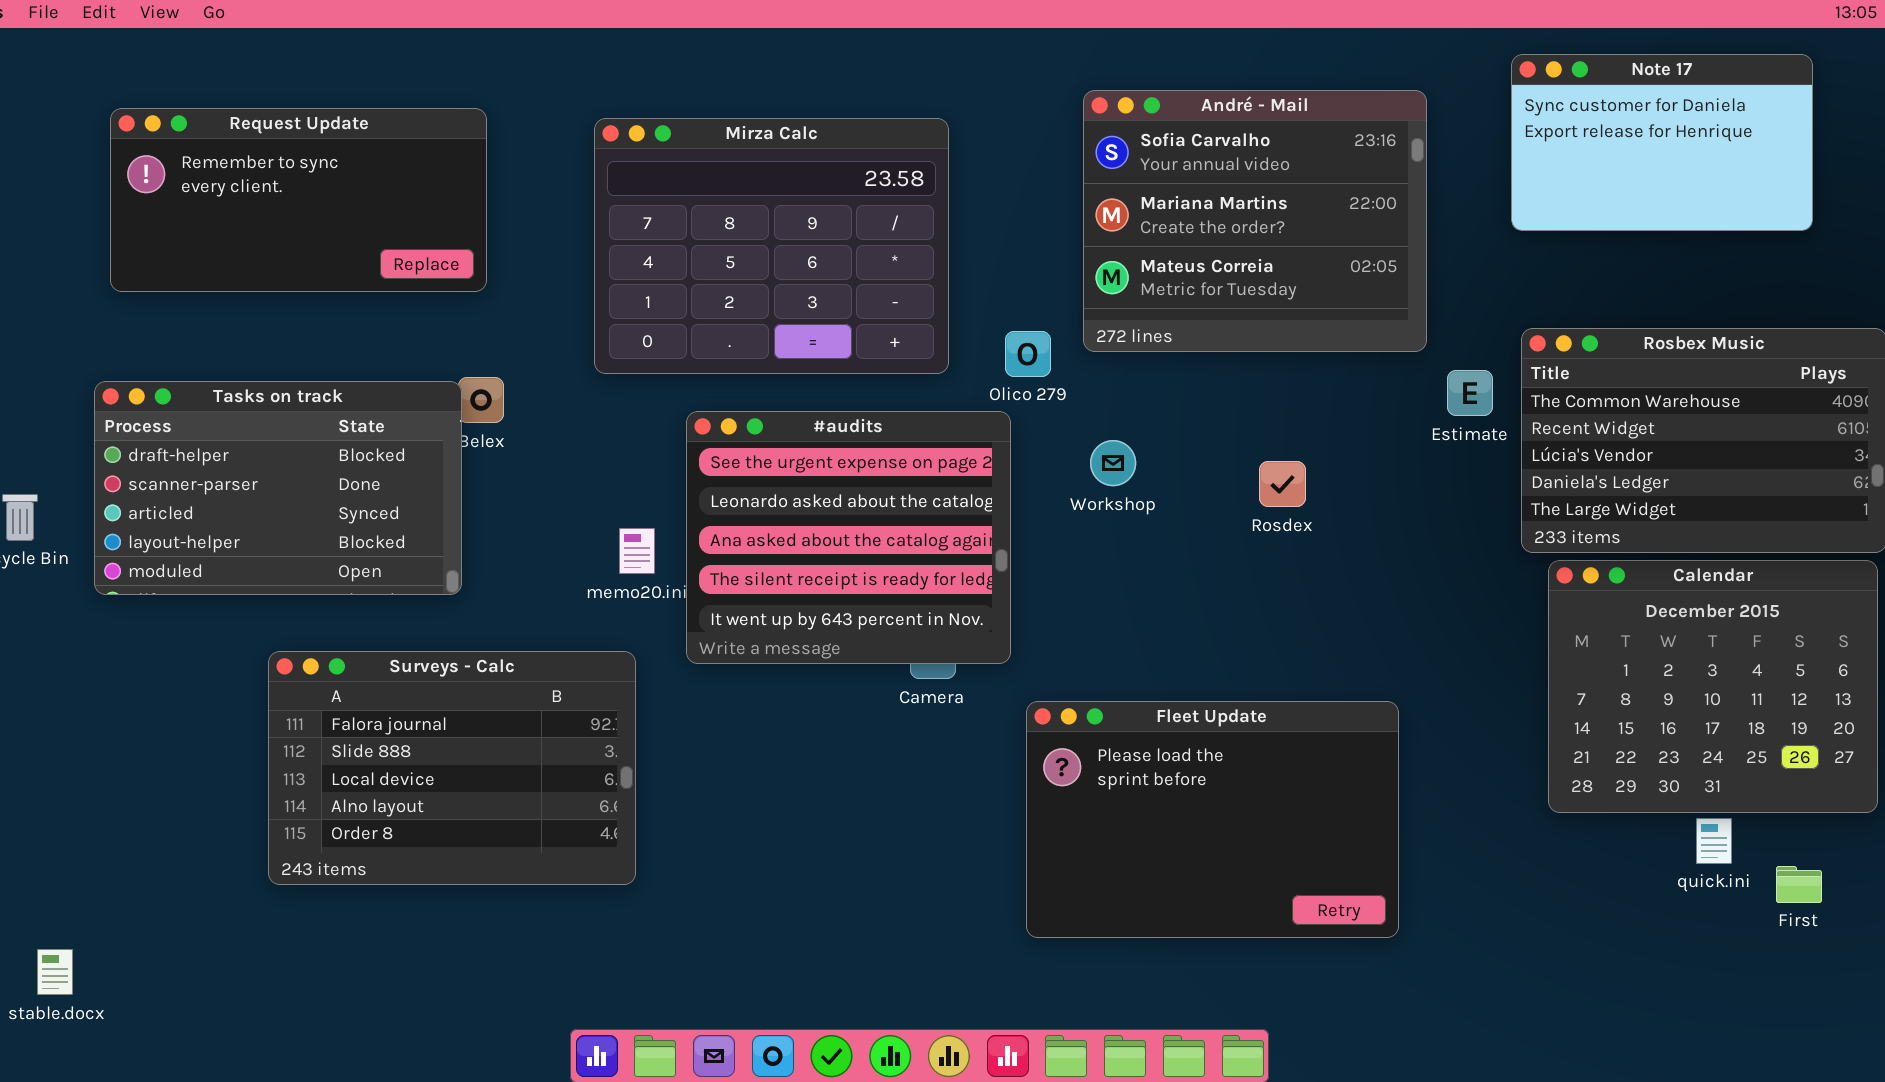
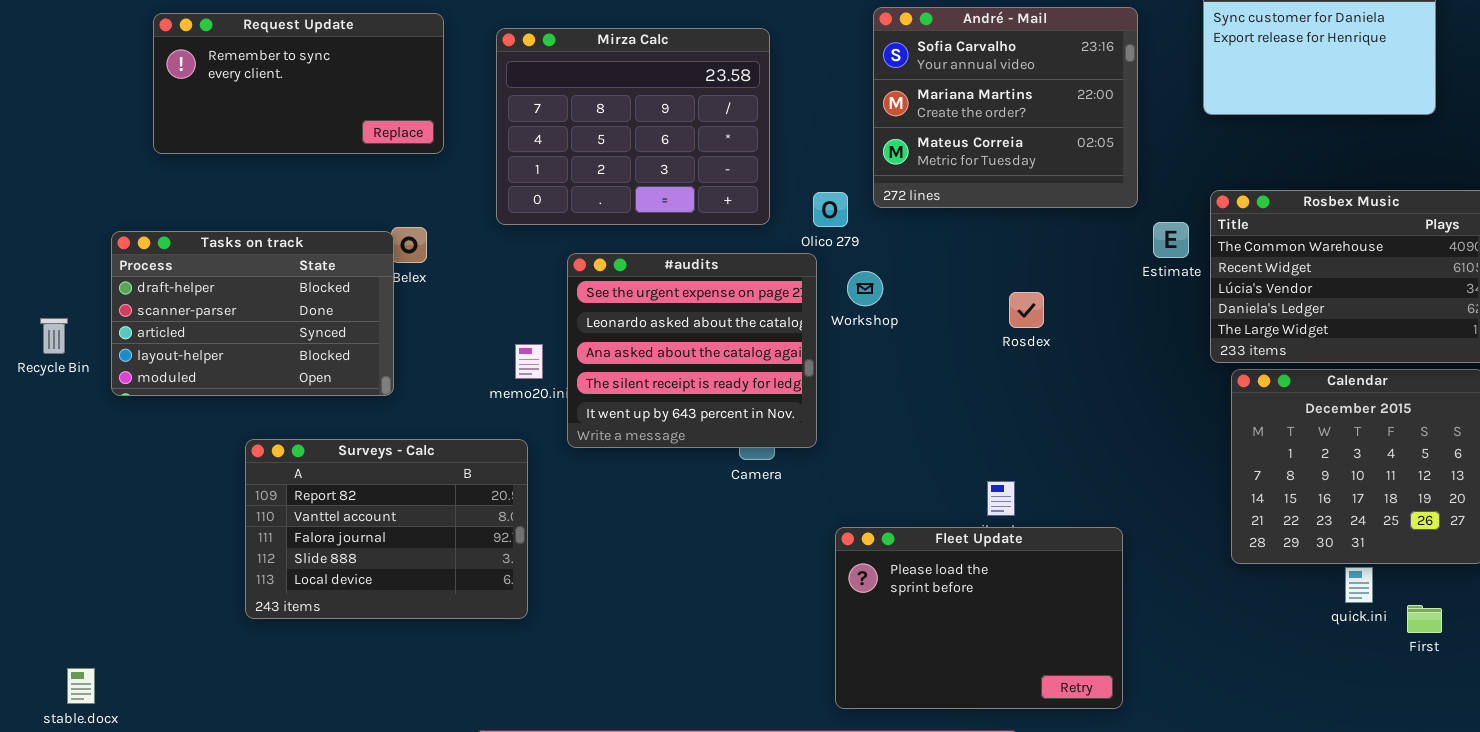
Request Update: [110,108,487,292] -> [153,13,444,154], moved
Workshop: [1090,440,1136,486] -> [847,271,883,306], moved
Surveys - Calc: [268,651,636,885] -> [245,439,528,619], scrolled up 2 rows
Fleet Update: [1026,701,1399,938] -> [835,527,1123,709], moved

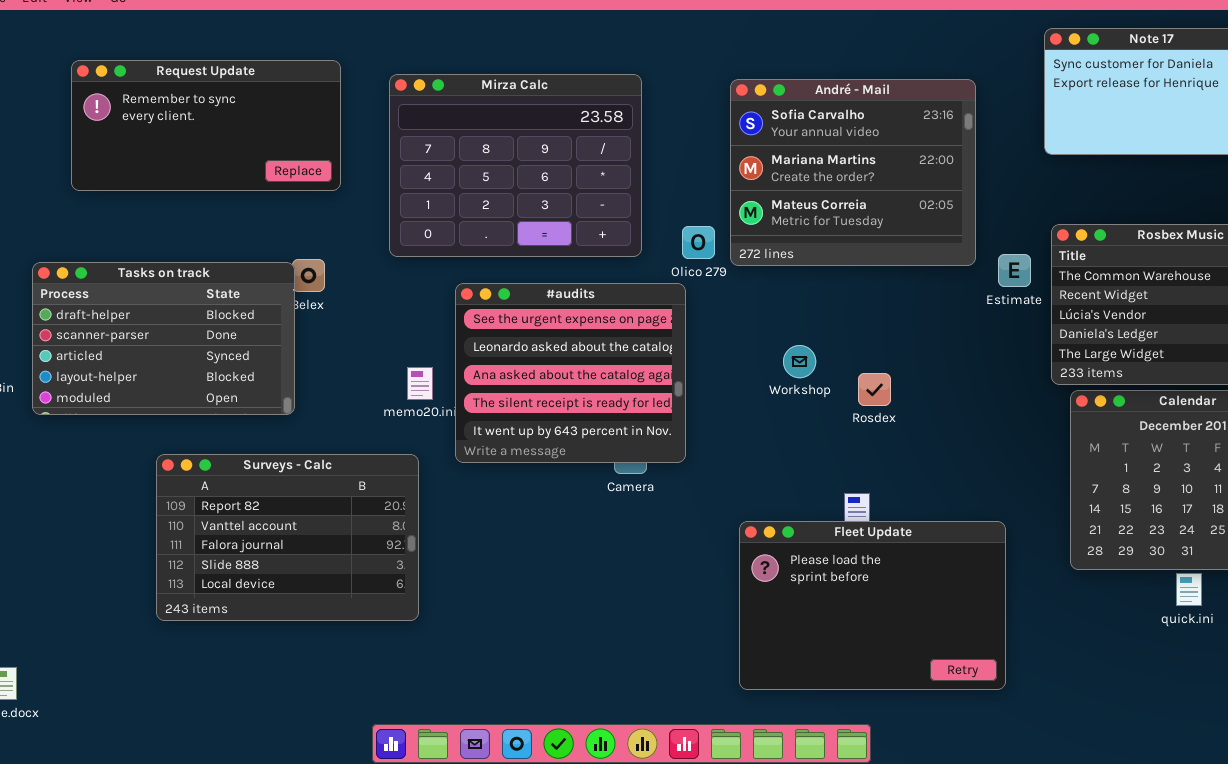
André - Mail: [873,7,1138,208] -> [730,79,976,266], moved
Workshop: [847,271,883,306] -> [783,345,816,378], moved
Rosdex: [1009,292,1044,328] -> [858,373,891,406], moved
Fleet Update: [835,527,1123,709] -> [739,521,1006,690], moved

